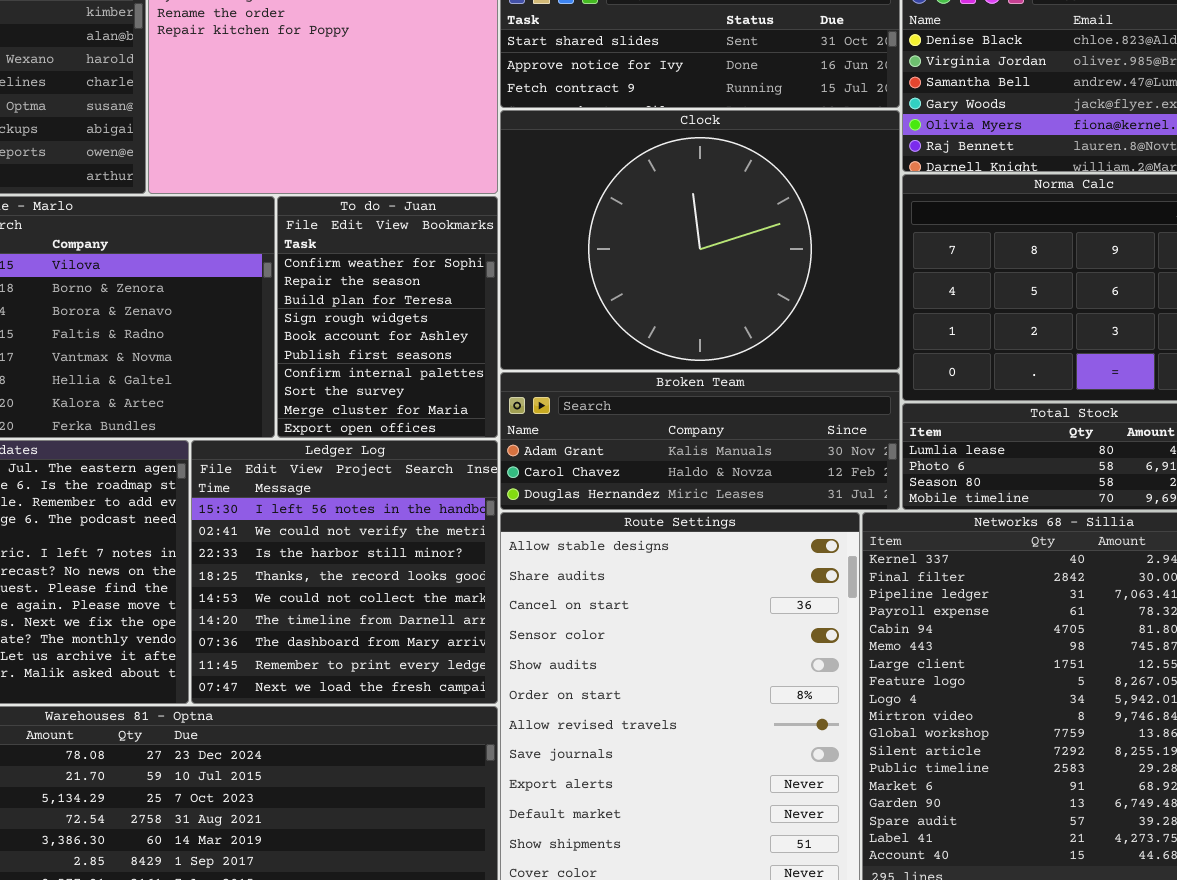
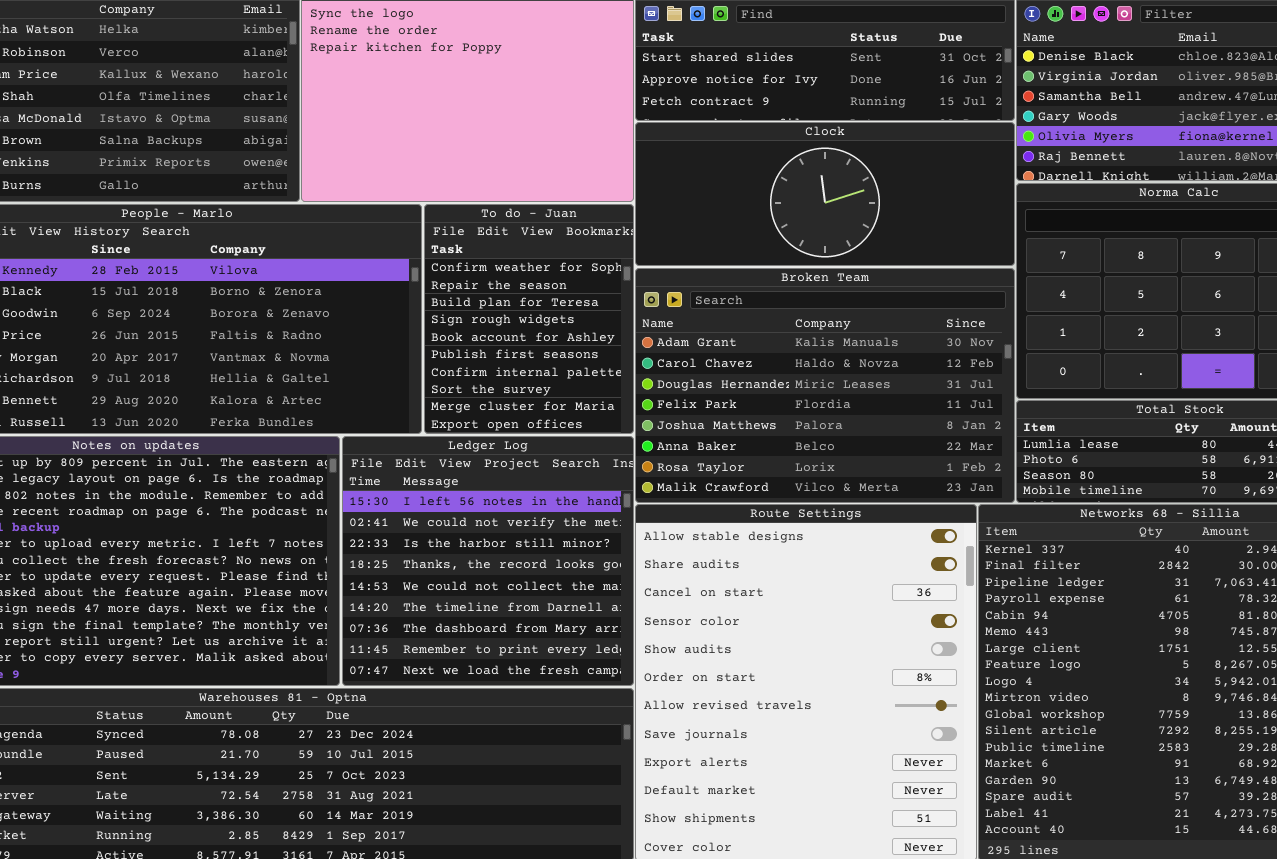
Clock: [500,110,900,370] -> [635,122,1015,266], resized
Broken Team: [500,372,900,510] -> [635,268,1015,503], resized

